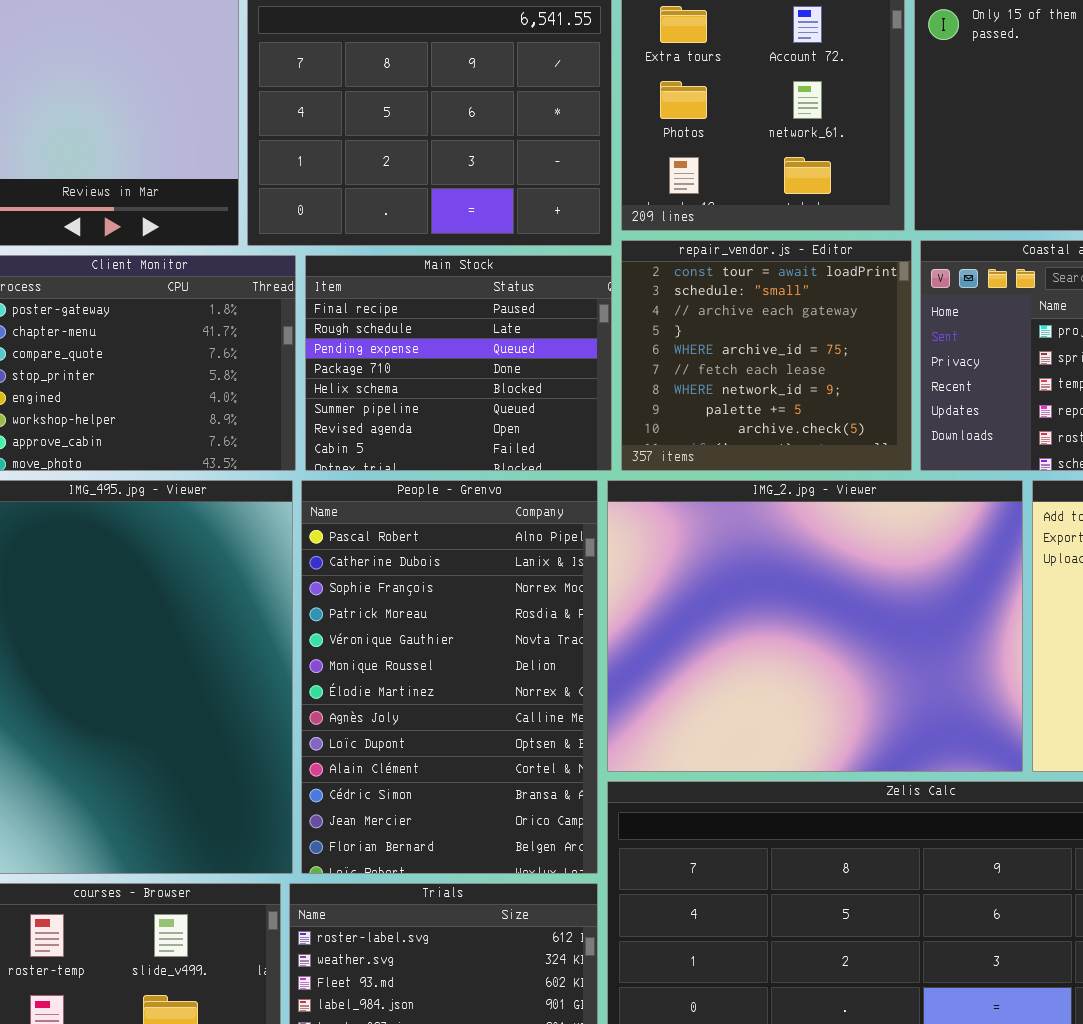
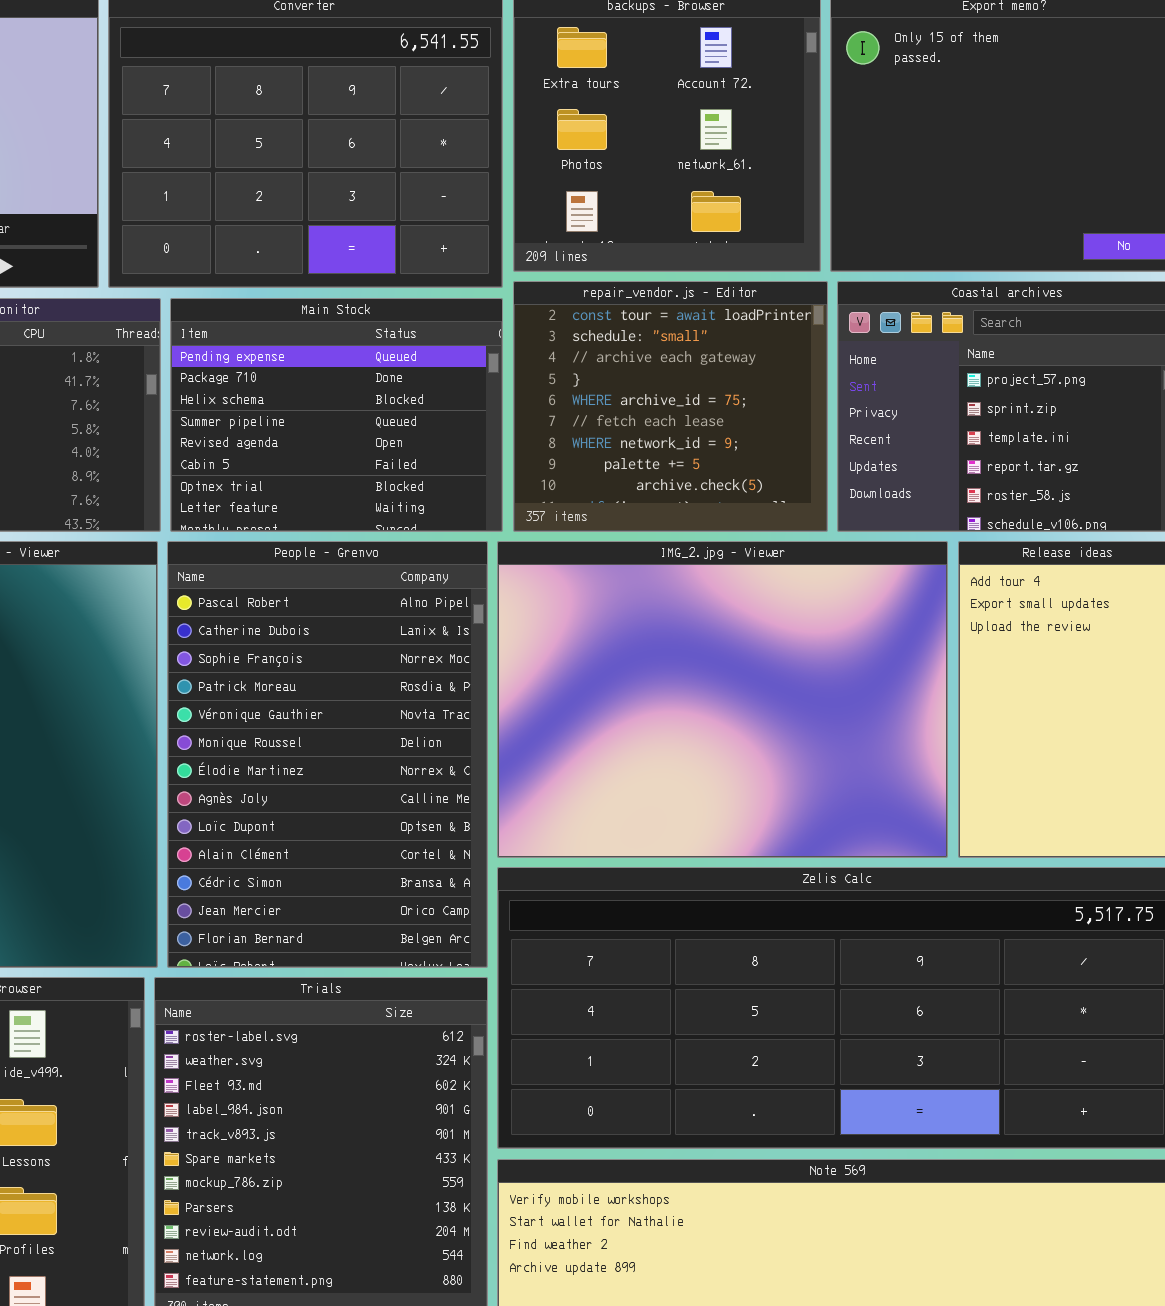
Main Stock: [305,255,612,471] -> [170,298,503,532], scrolled down 2 rows

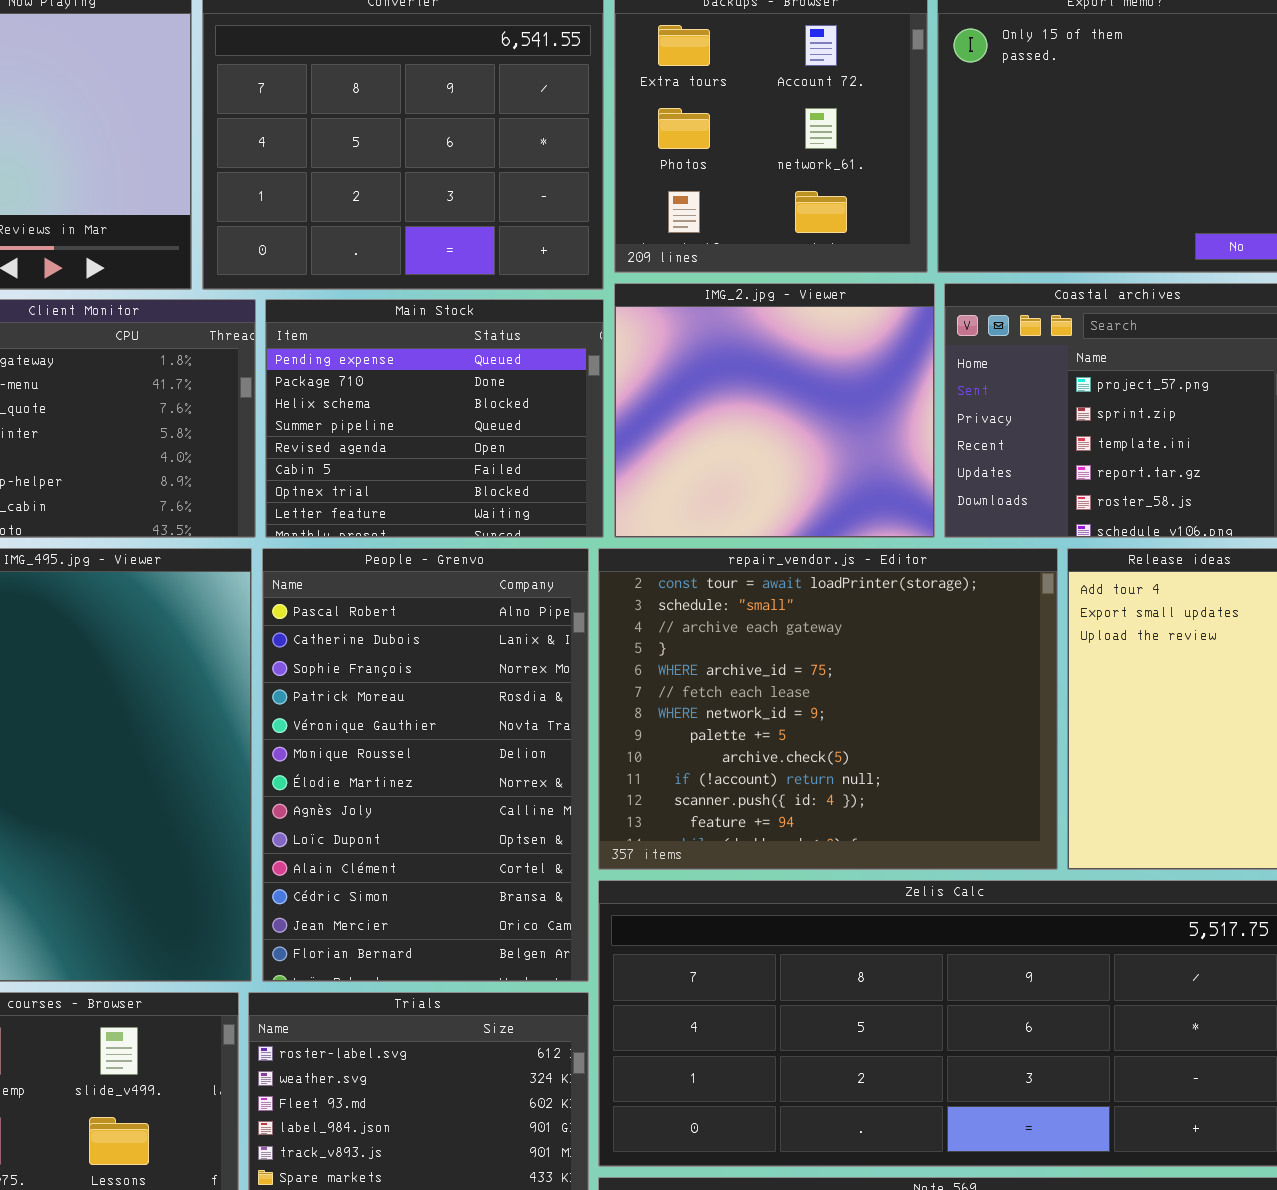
repair_vendor.js - Editor: [513,281,828,532] -> [598,548,1058,870], moved, resized
IMG_2.jpg - Viewer: [497,541,948,858] -> [614,283,935,538], moved, resized

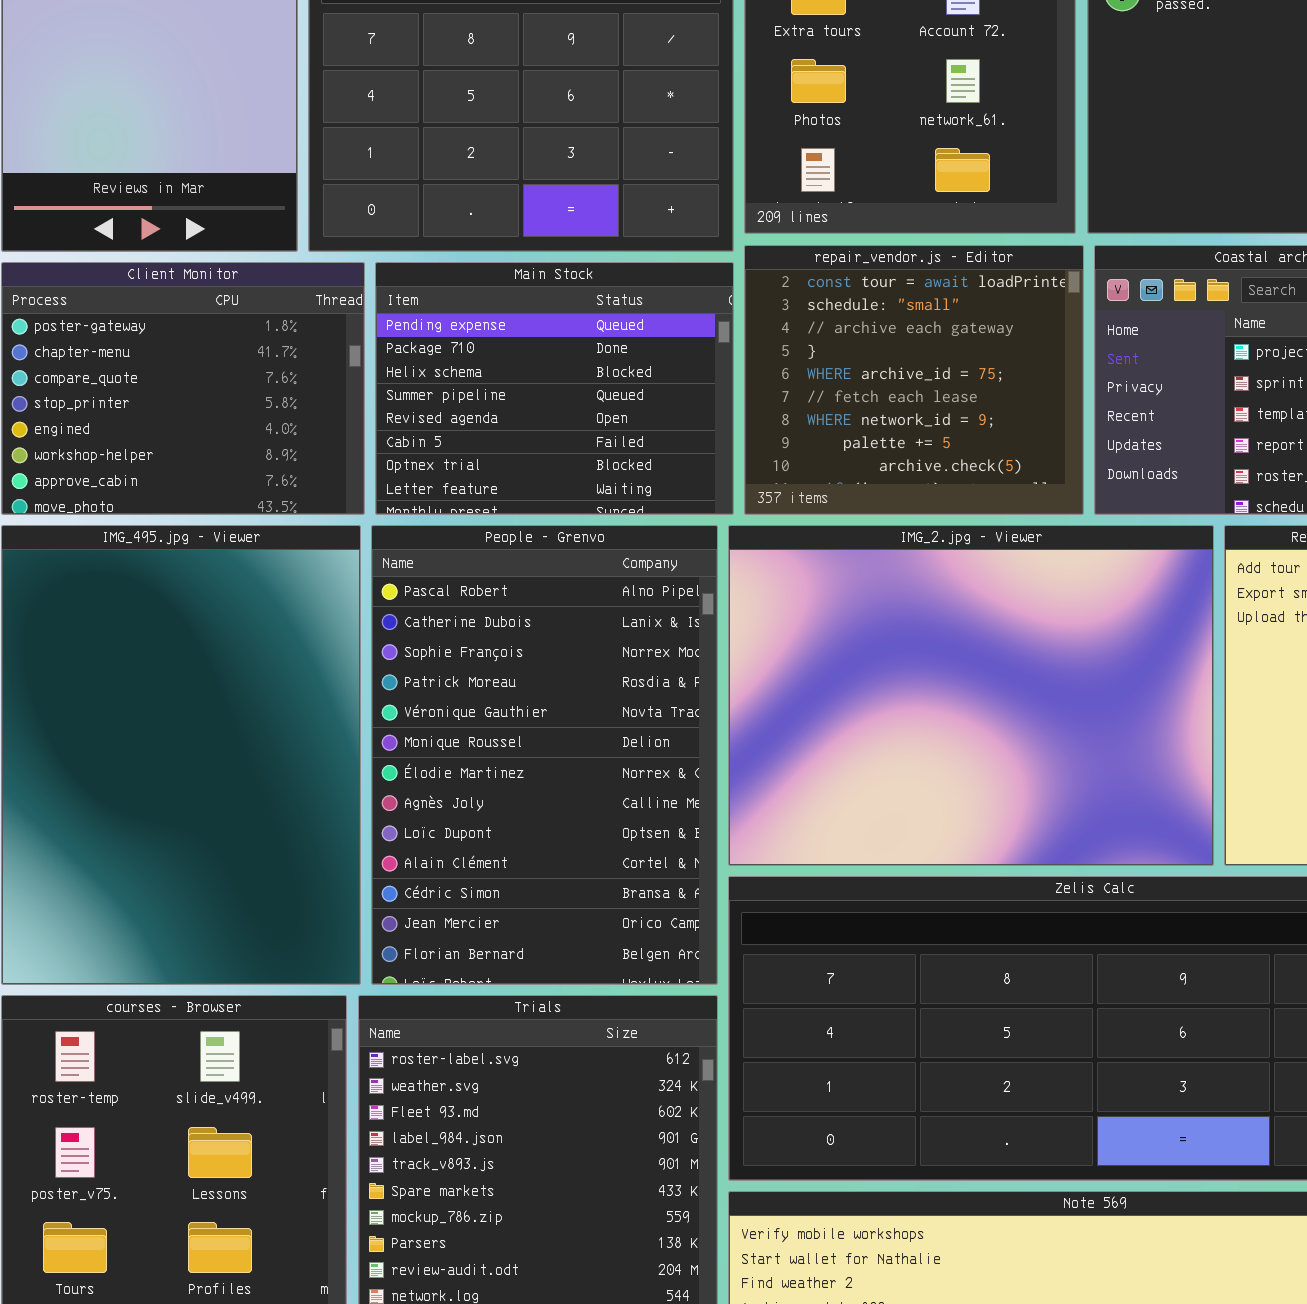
IMG_2.jpg - Viewer: [614,283,935,538] -> [728,525,1214,866], moved, resized
repair_vendor.js - Editor: [598,548,1058,870] -> [744,245,1084,515], moved, resized

